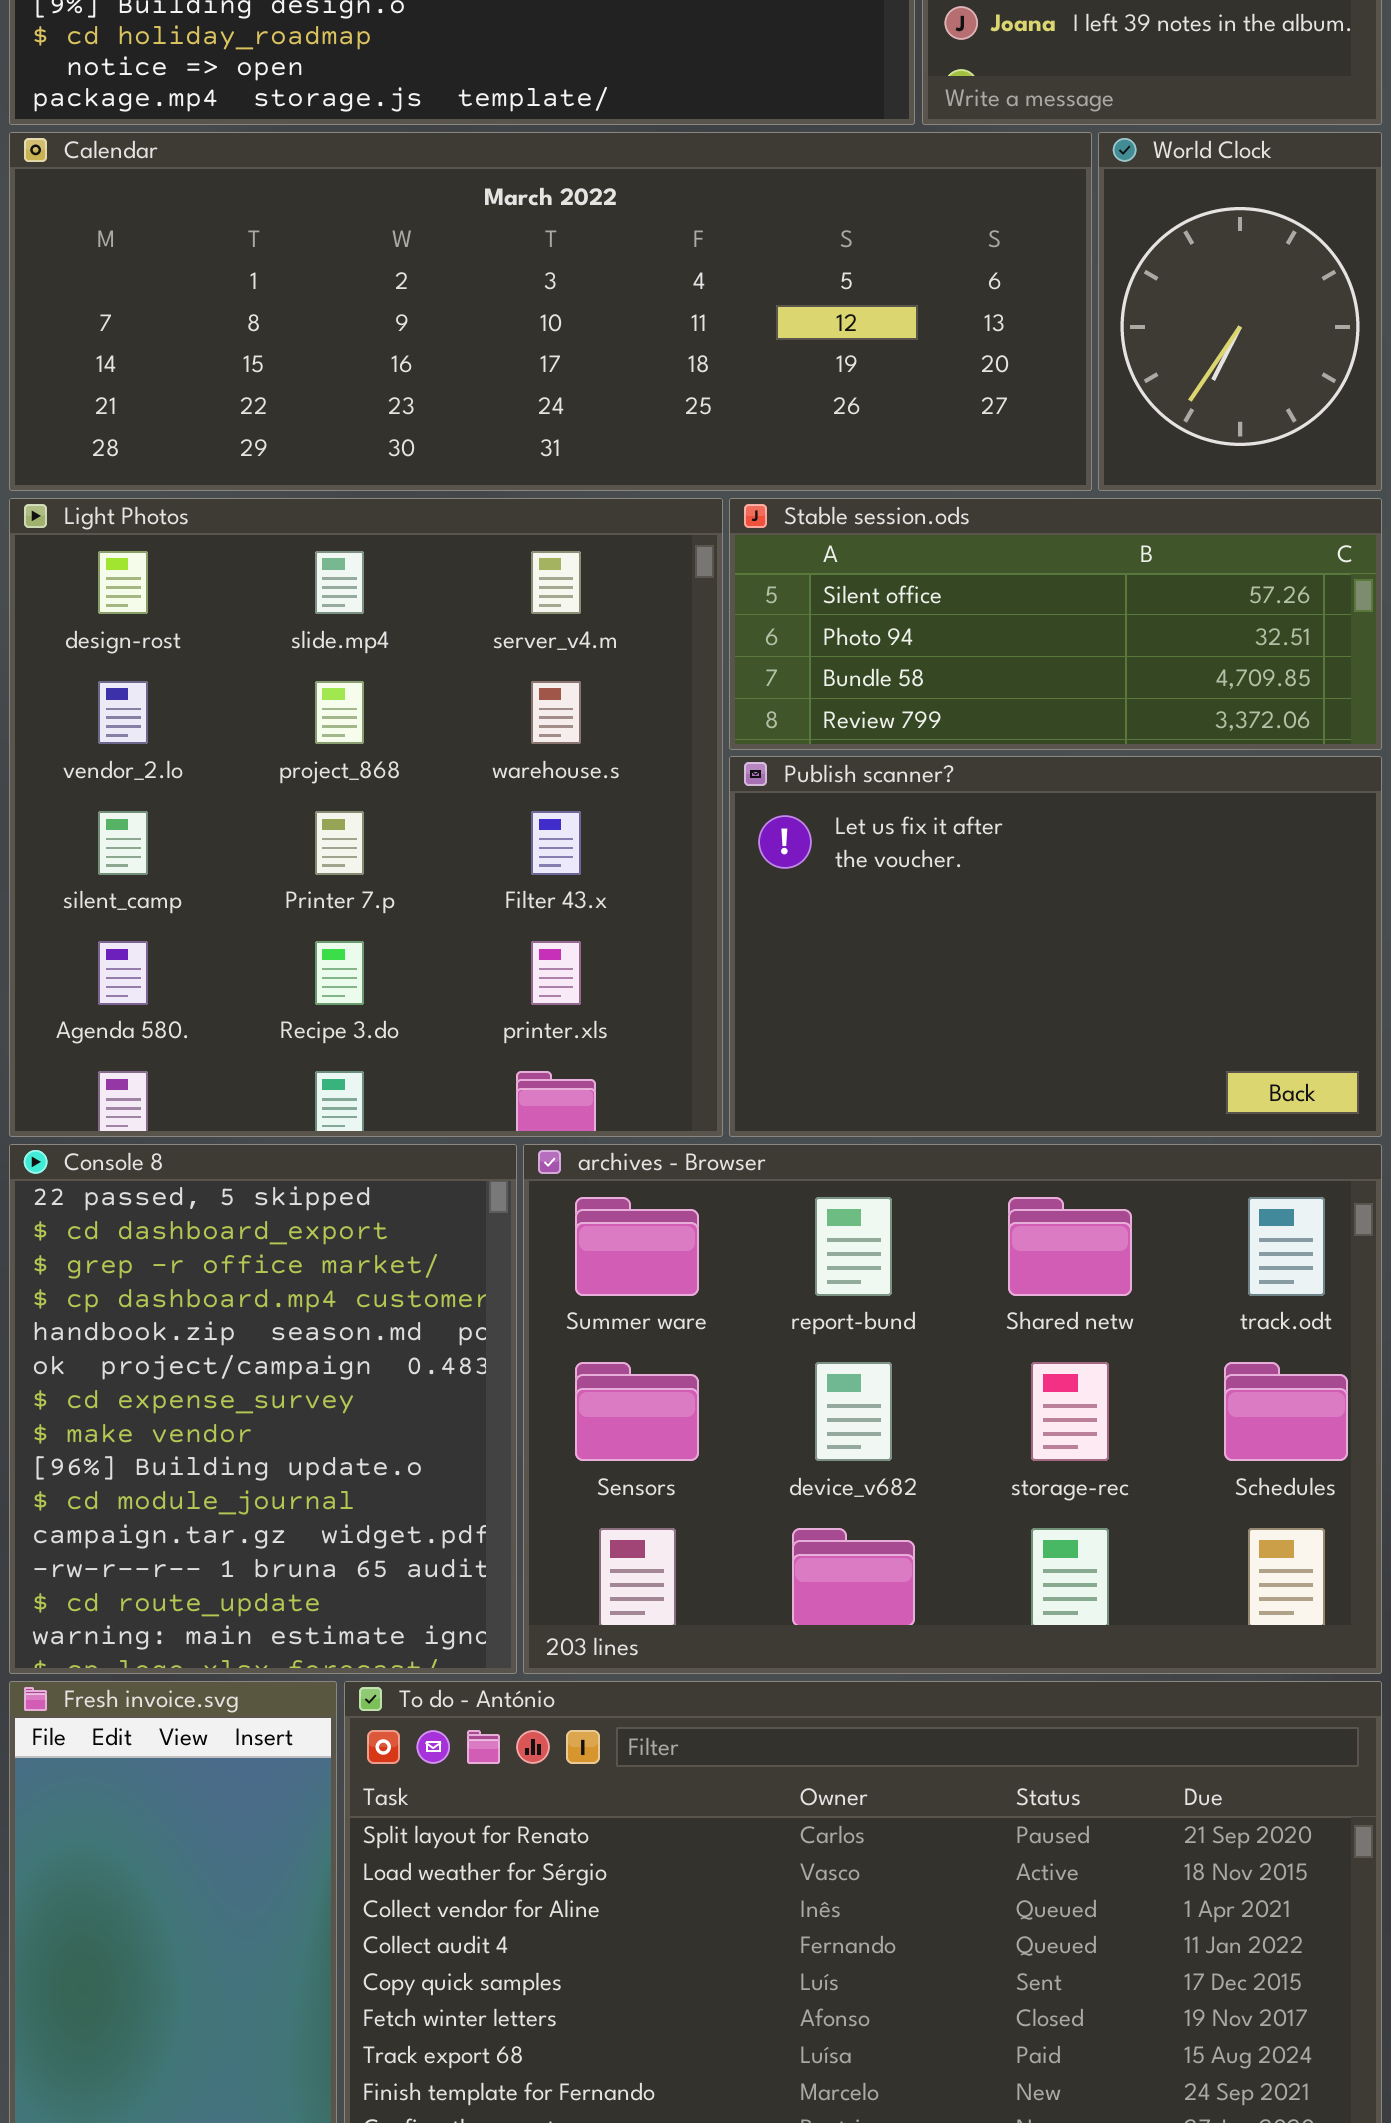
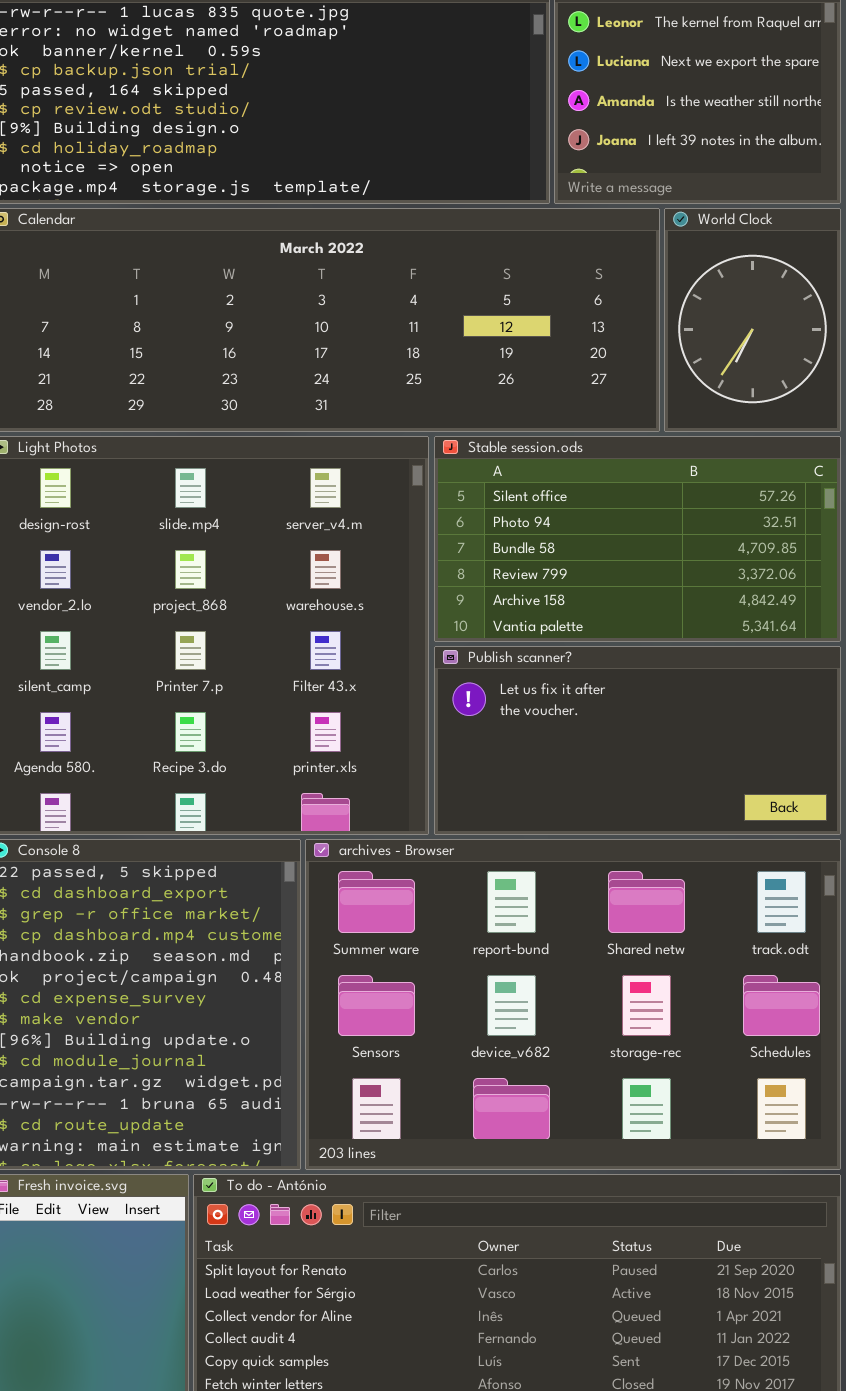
Stable session.ods: [729,498,1382,750] -> [434,436,841,642], resized
Publish scanner?: [729,756,1382,1137] -> [434,646,841,835], resized

